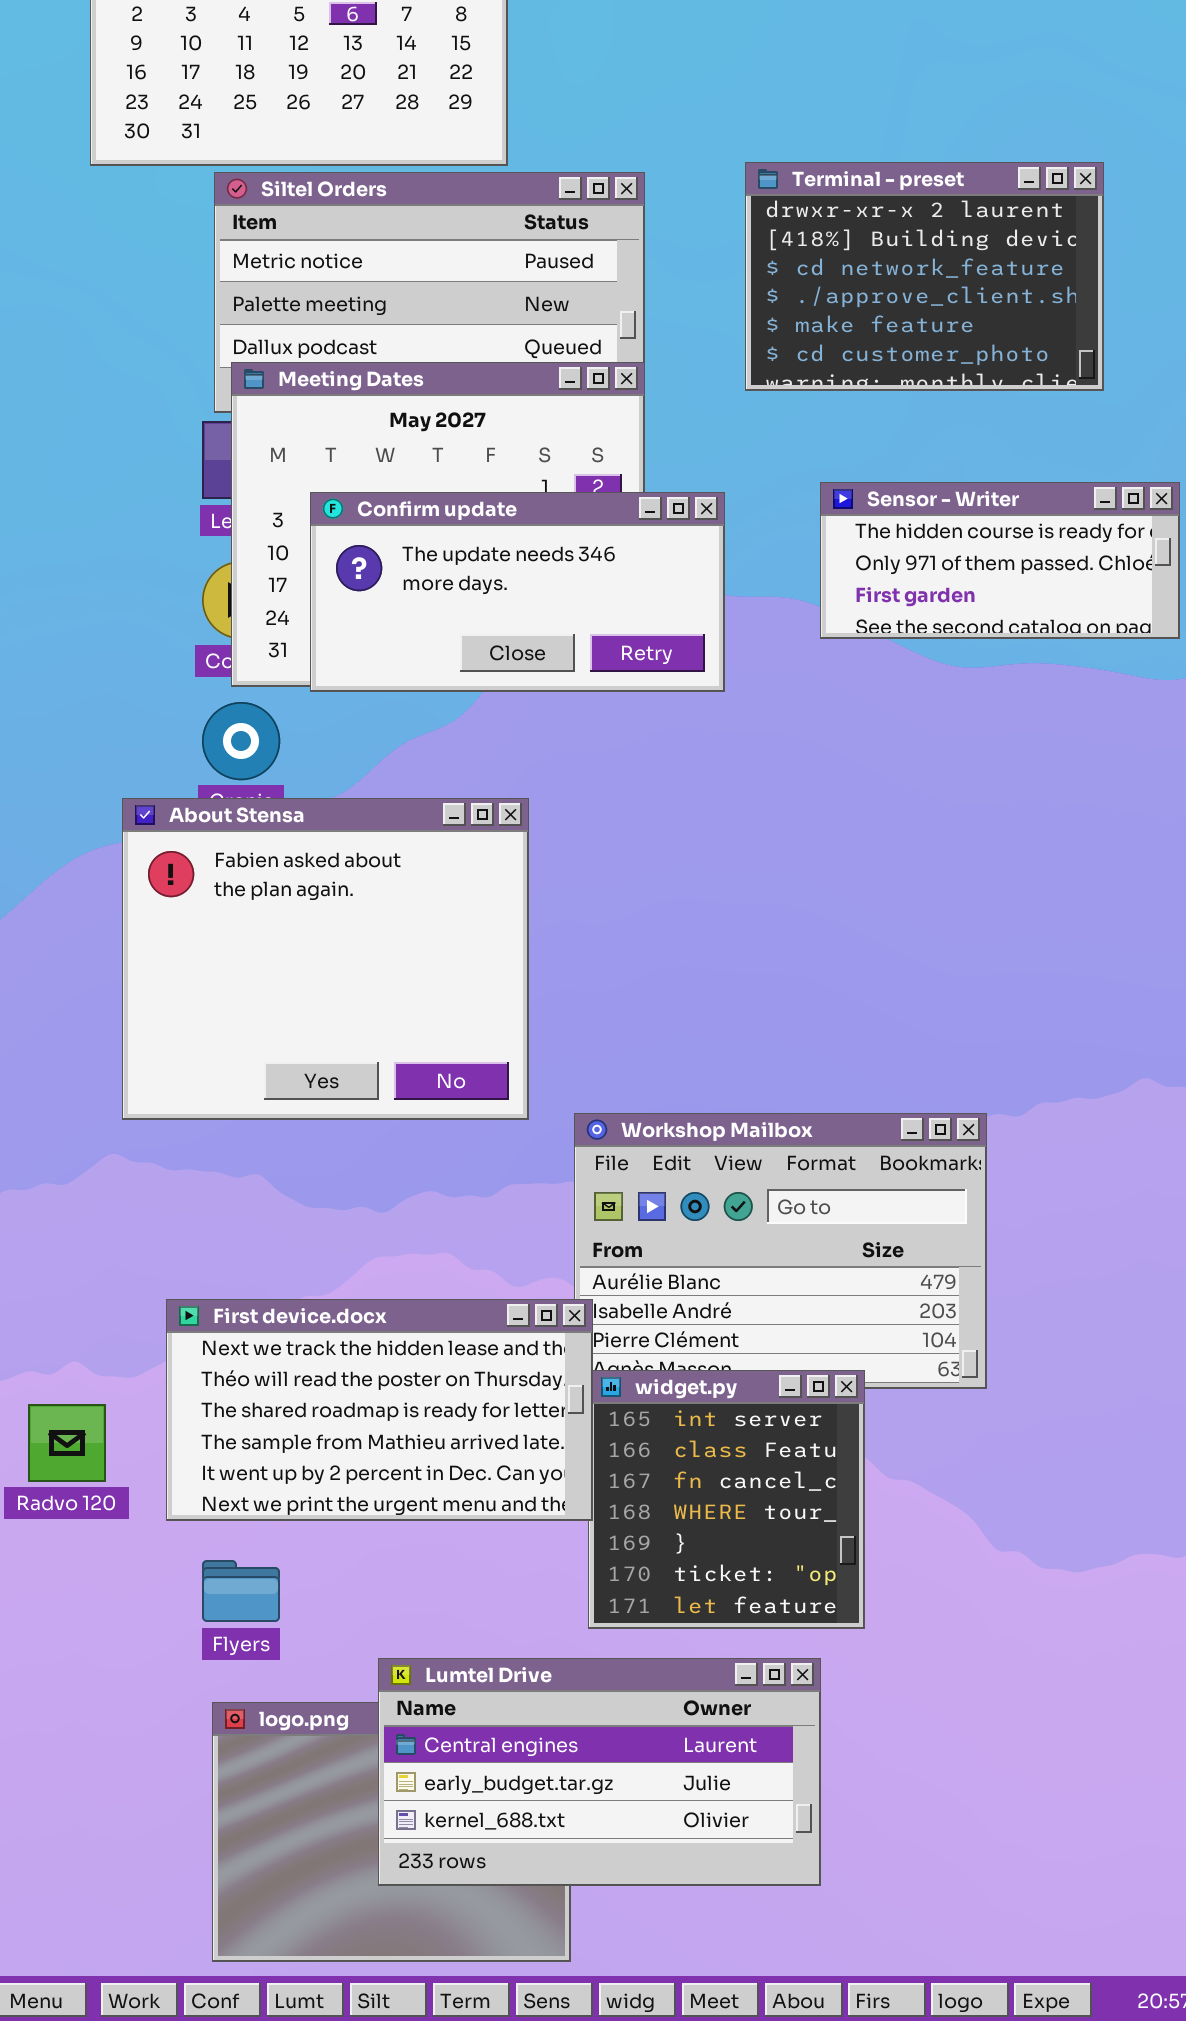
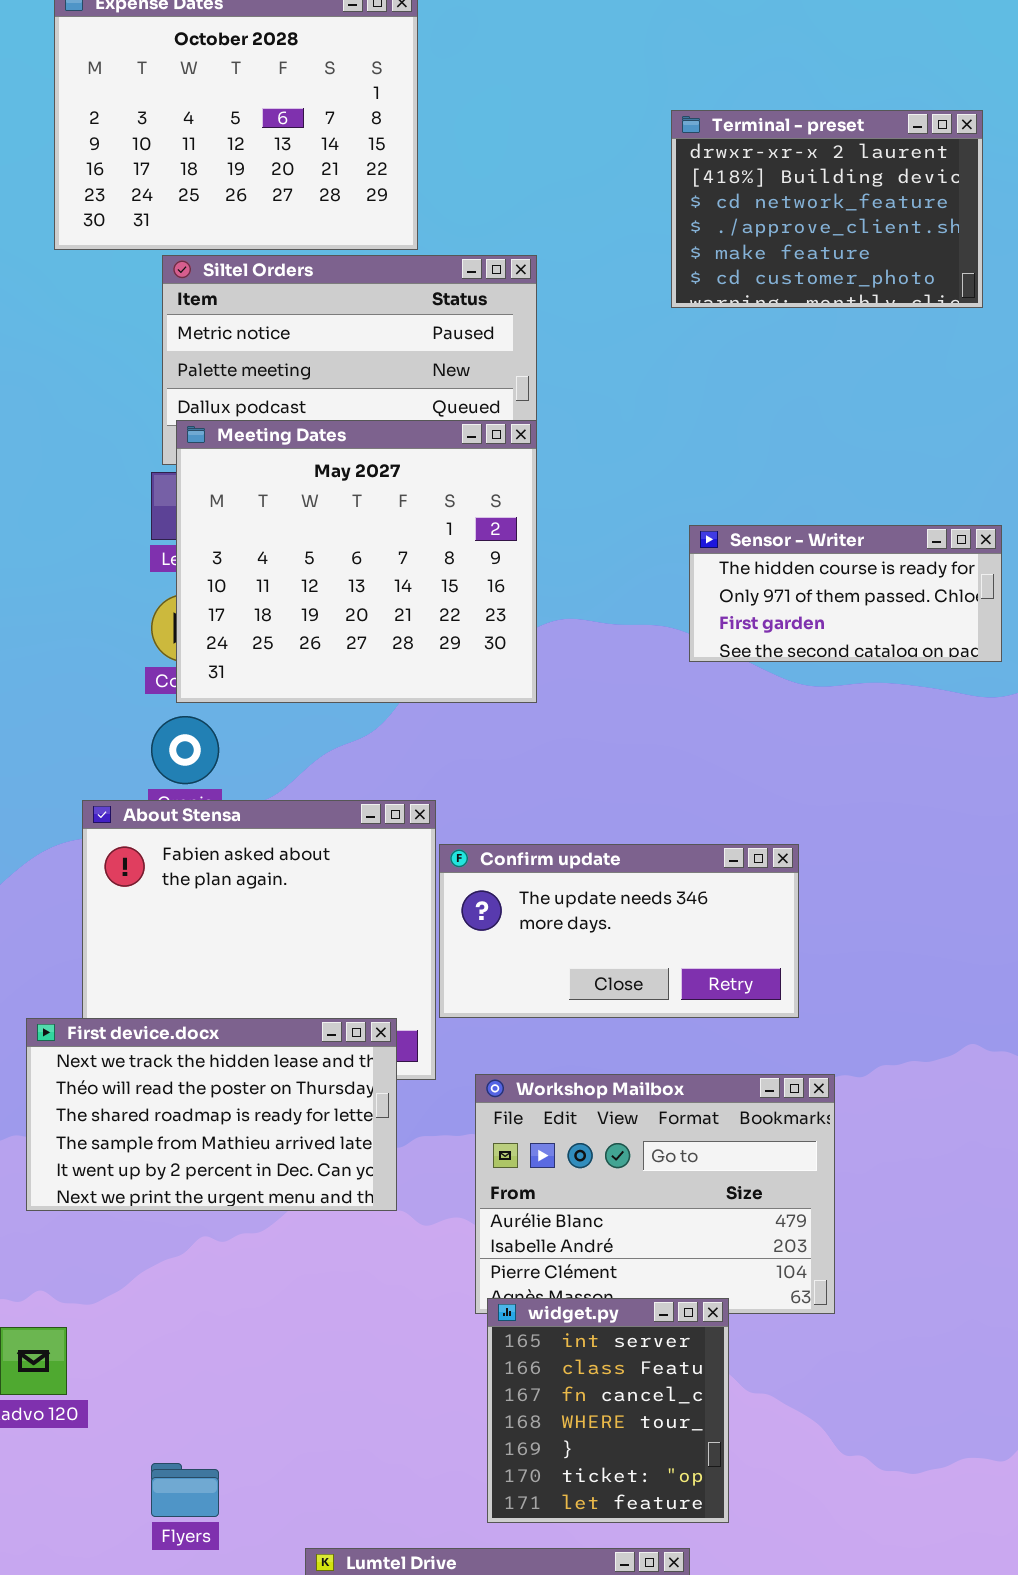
Terminal - preset: [745,162,1104,391] -> [671,110,983,308], moved
Confirm update: [310,492,725,692] -> [439,844,799,1018], moved
First device.docx: [166,1299,593,1521] -> [26,1018,397,1211], moved

